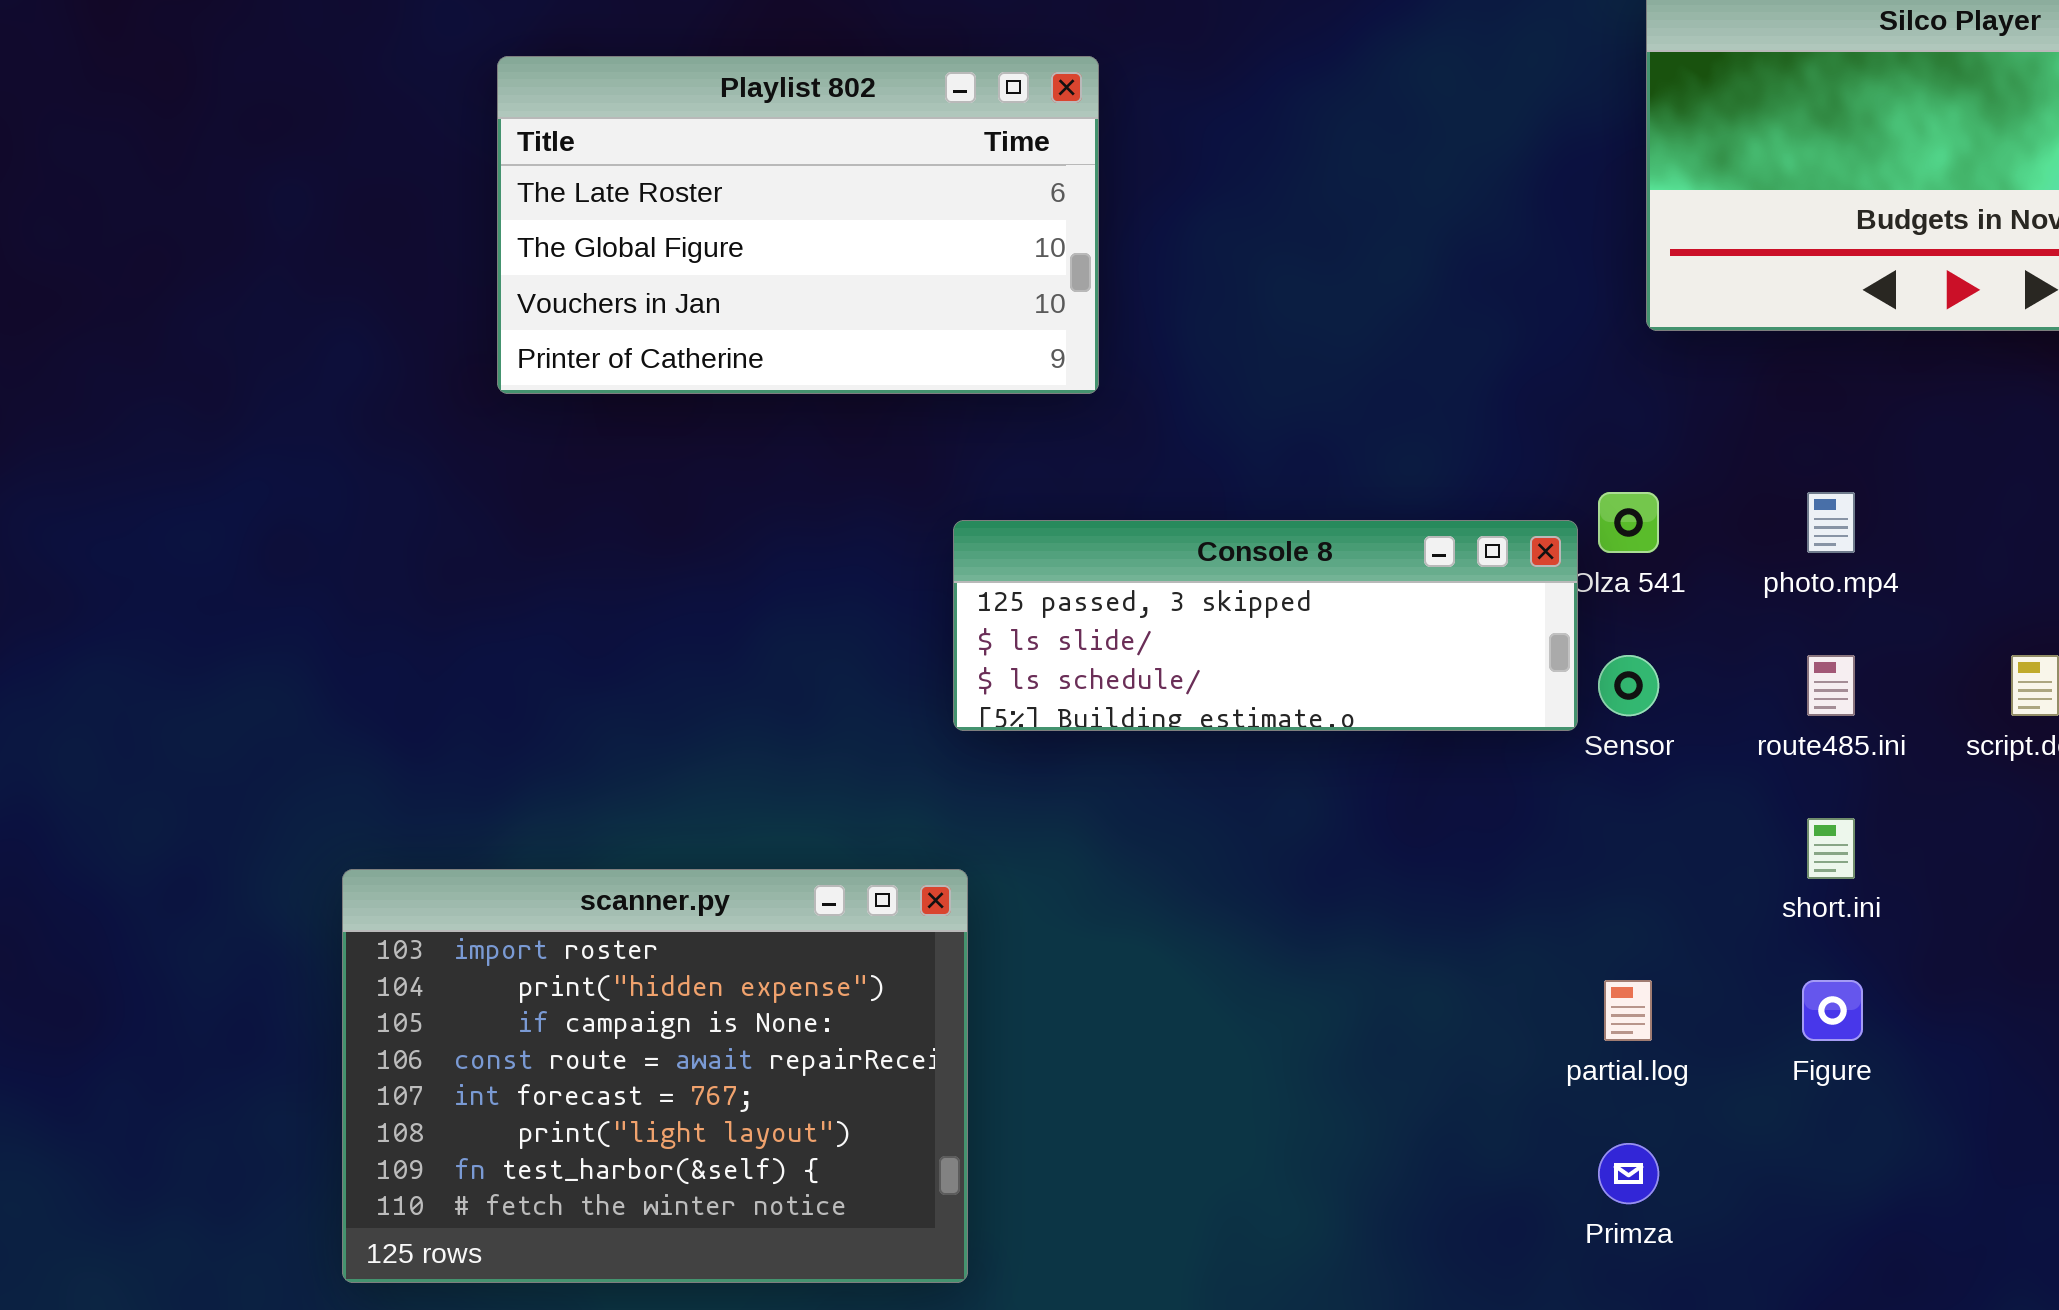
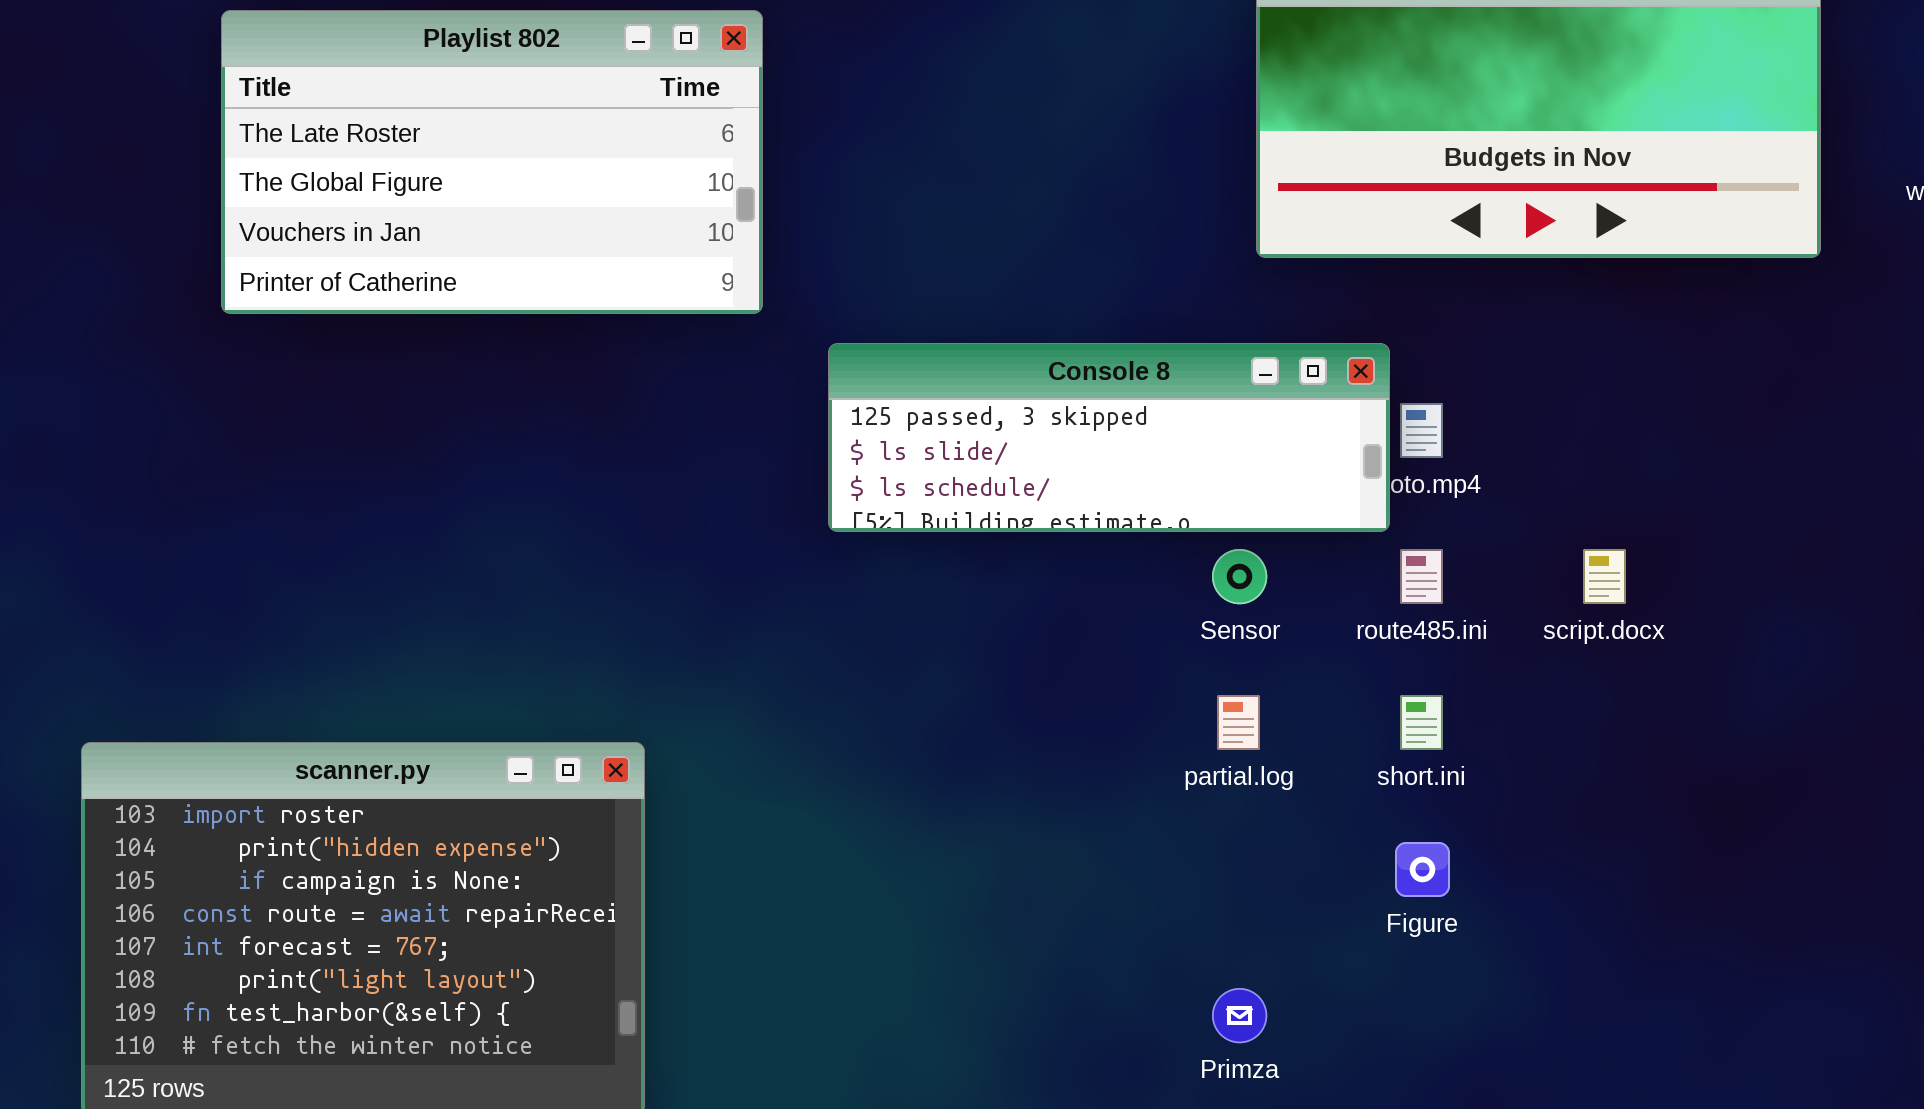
Console 8: [953,520,1578,731] -> [828,343,1390,532], moved
partial.log: [1604,980,1652,1041] -> [1217,695,1260,750], moved

